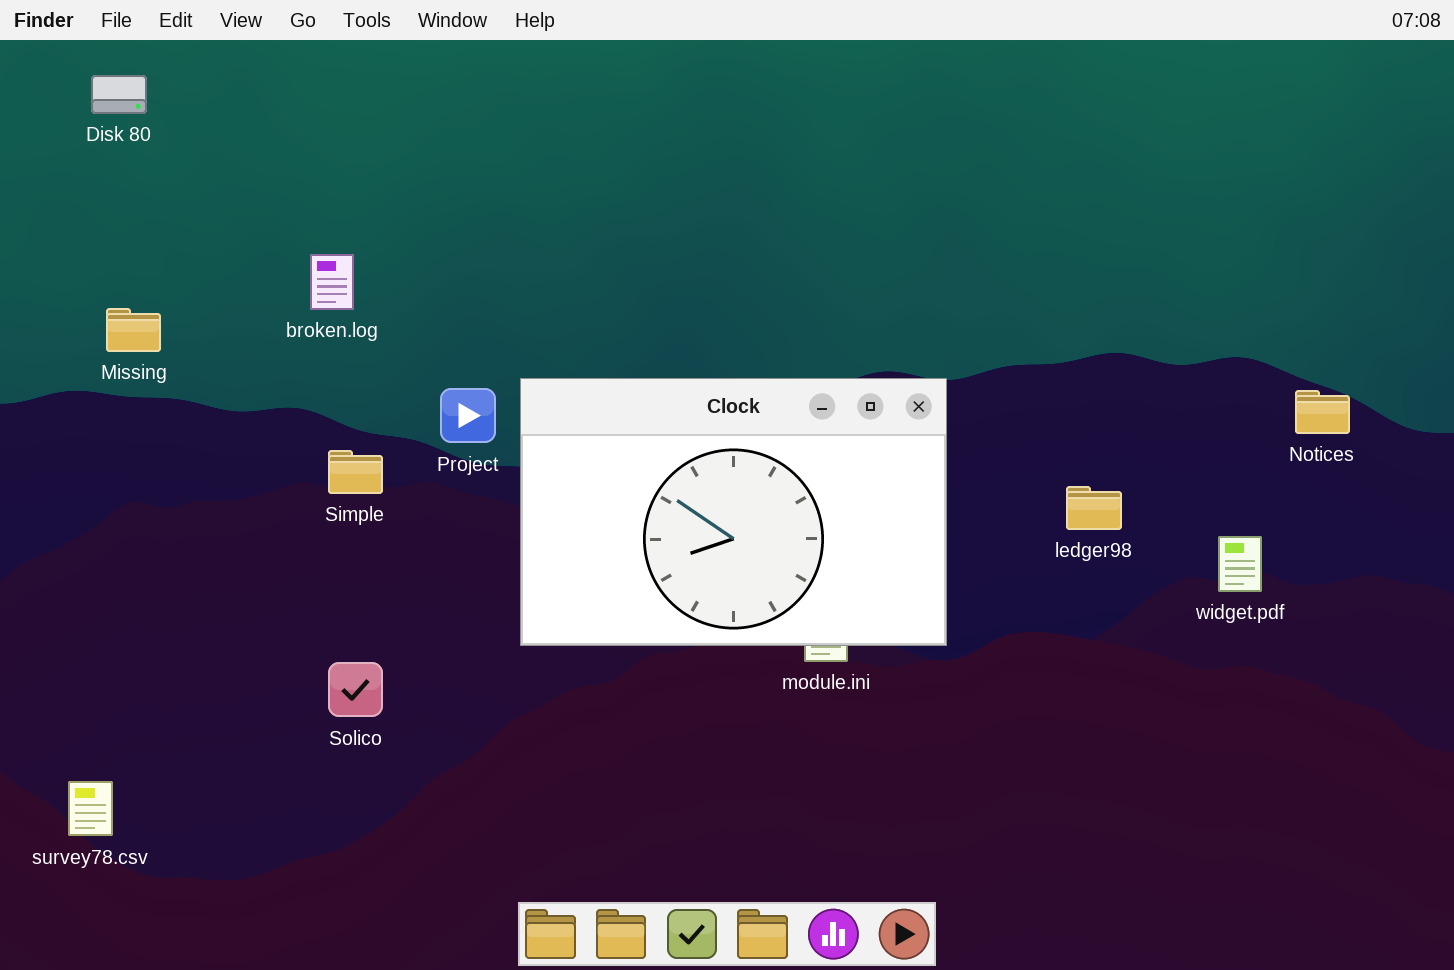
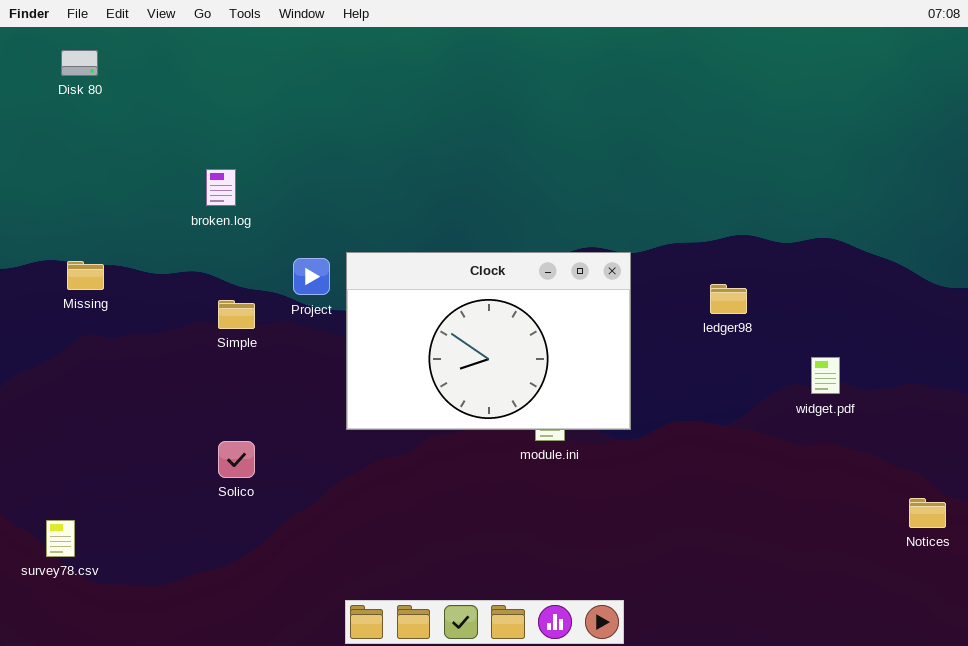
Missing: [106,308,161,352] -> [67,261,104,290], moved
Notices: [1295,390,1350,434] -> [909,498,946,528], moved
ledger98: [1066,486,1122,530] -> [710,284,747,314], moved

